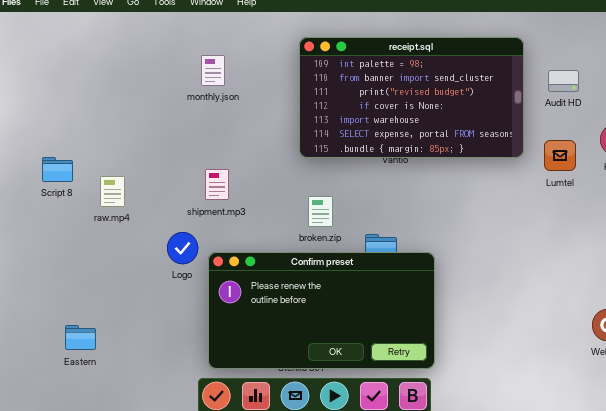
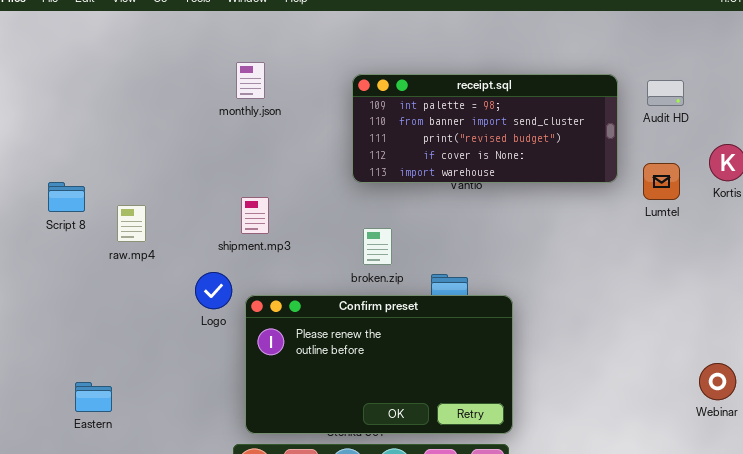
receipt.sql: [299,37,524,158] -> [352,74,618,183], resized

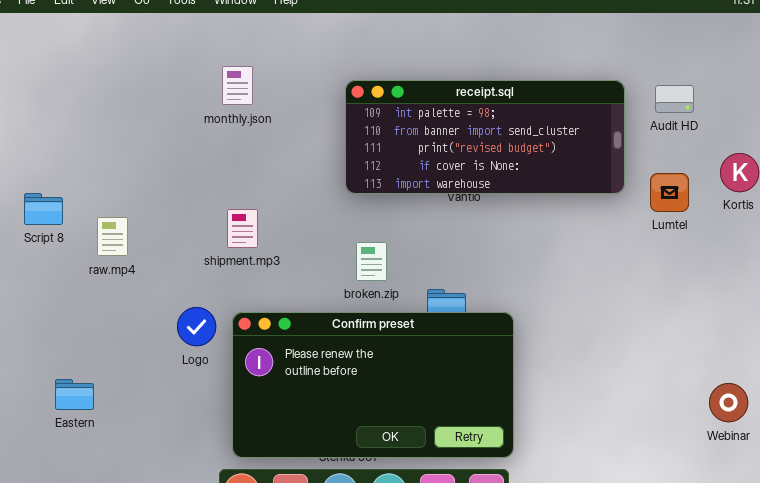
Logo: [195,272,232,309] -> [177,307,216,346], moved
Eastern: [75,382,112,412] -> [55,379,94,410], moved

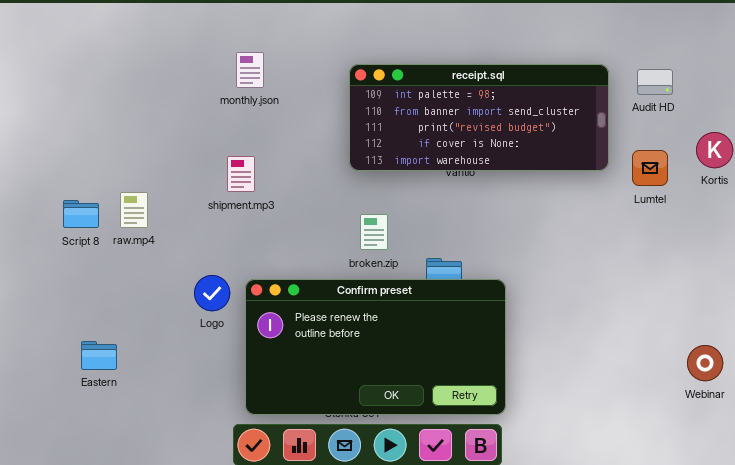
Script 8: [24,193,63,225] -> [63,200,99,228], moved
shipment.mp3: [227,209,258,248] -> [227,156,255,192], moved

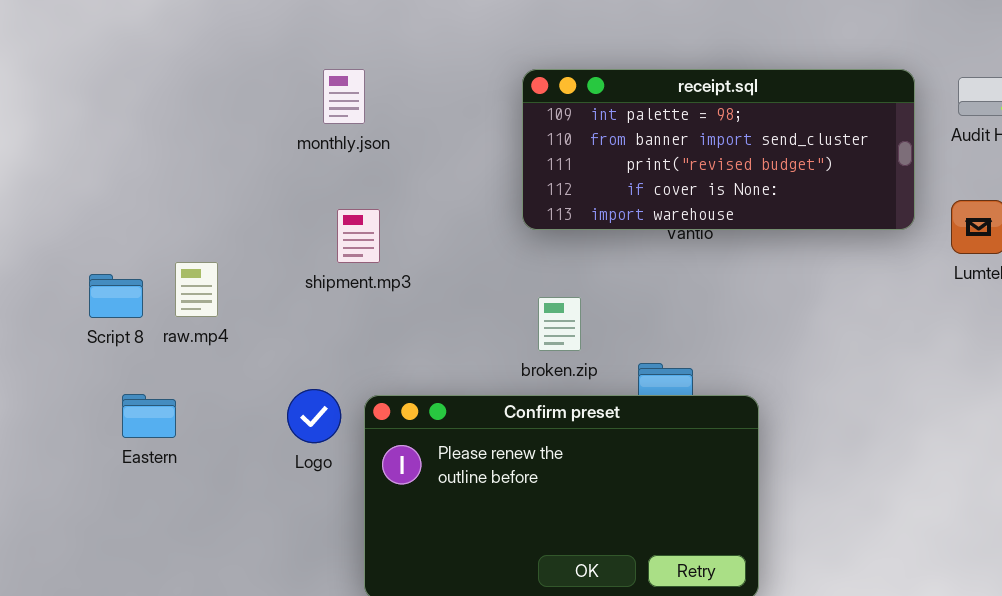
monthly.json: [236,52,264,88] -> [323,69,365,124], moved
Eastern: [81,341,117,370] -> [122,394,176,438], moved

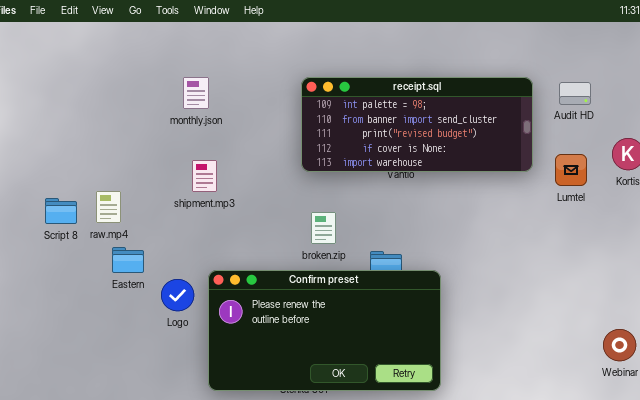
Logo: [287,389,341,443] -> [161,279,194,311], moved
Eastern: [122,394,176,438] -> [112,247,144,273], moved

